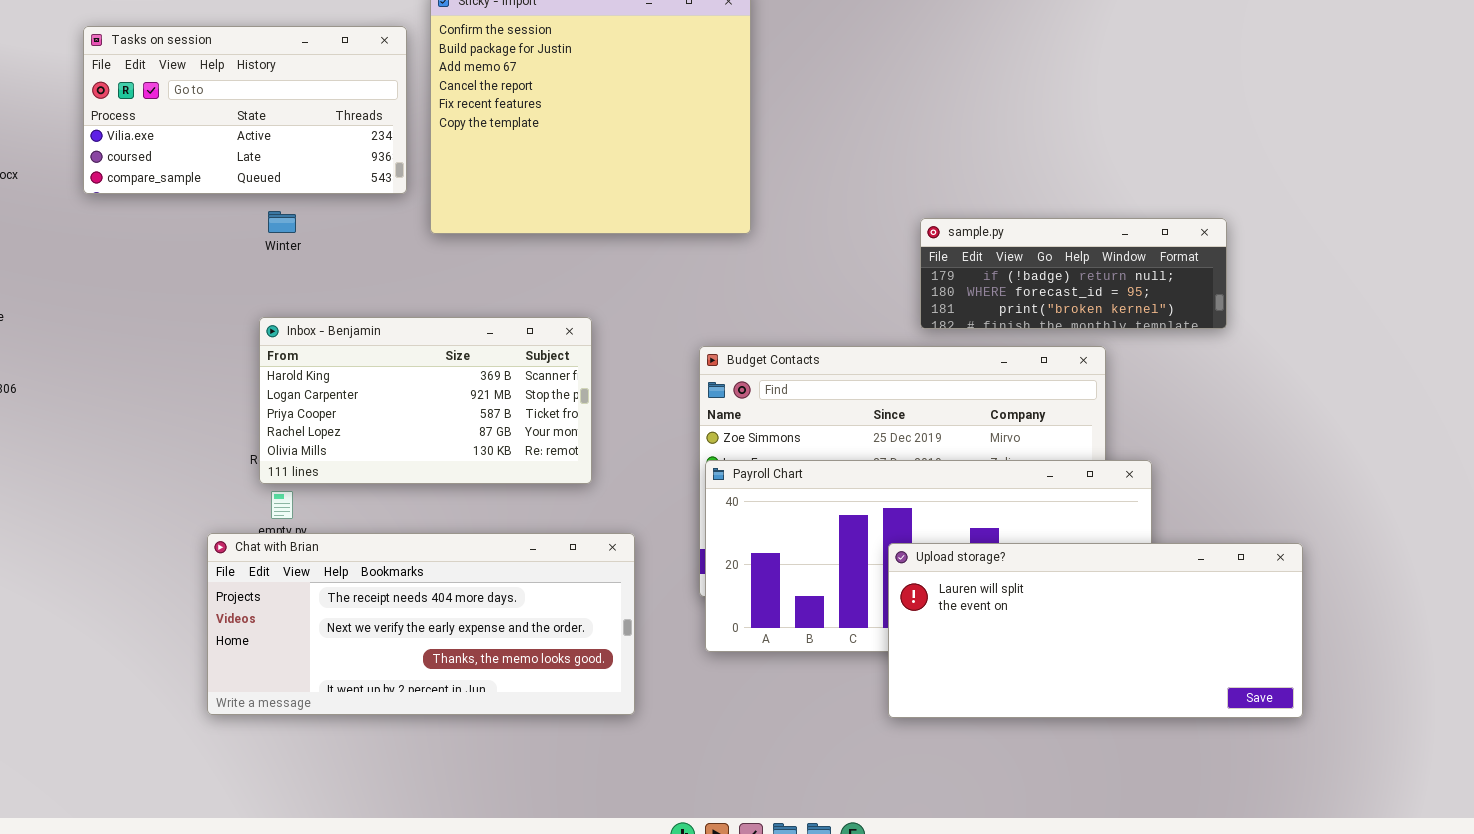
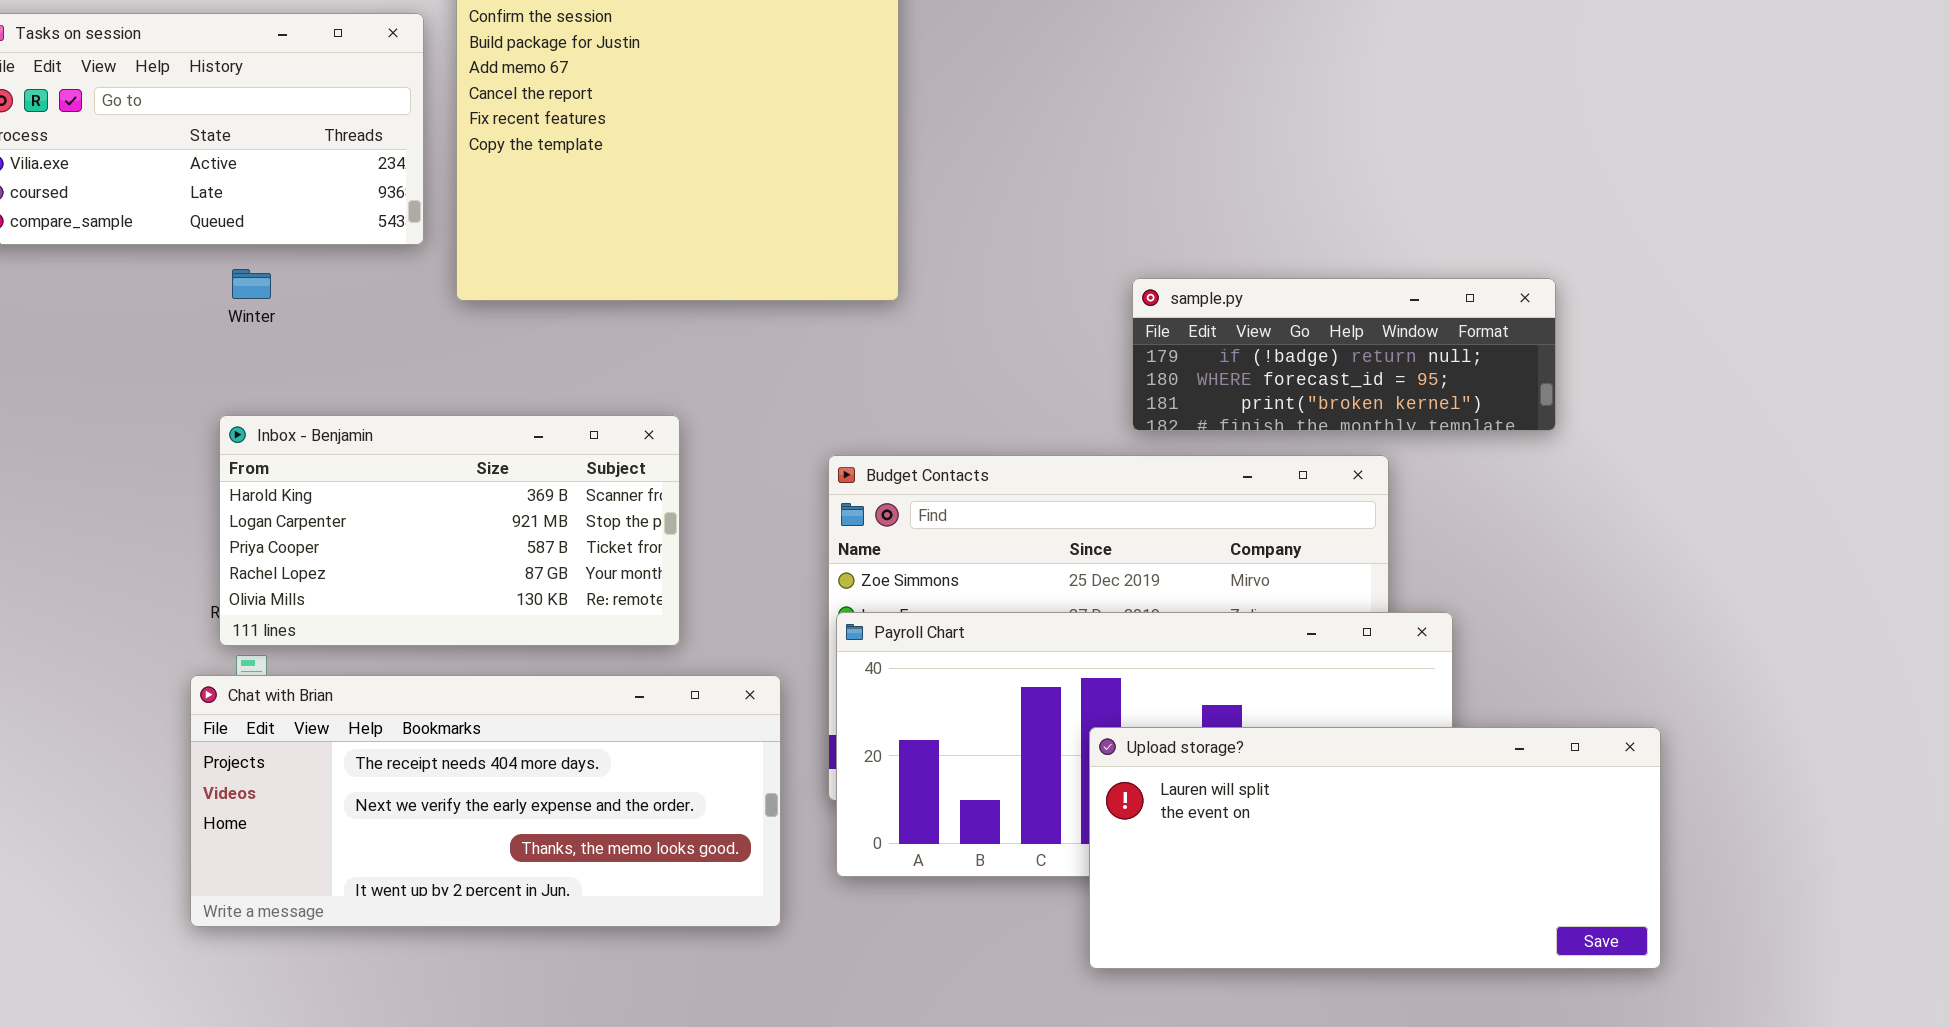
Chat with Brian: [207,533,635,715] -> [190,675,781,927], moved

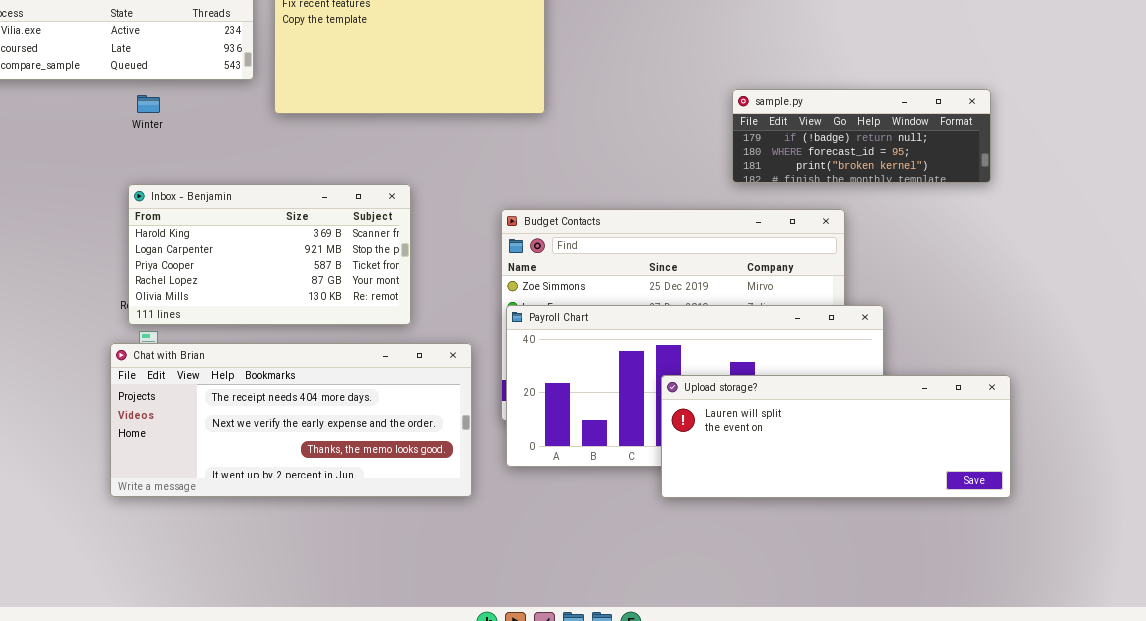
sample.py: [1132,278,1556,431] -> [732,89,991,183], moved
Upload storage?: [1089,727,1661,969] -> [661,375,1011,498], resized

